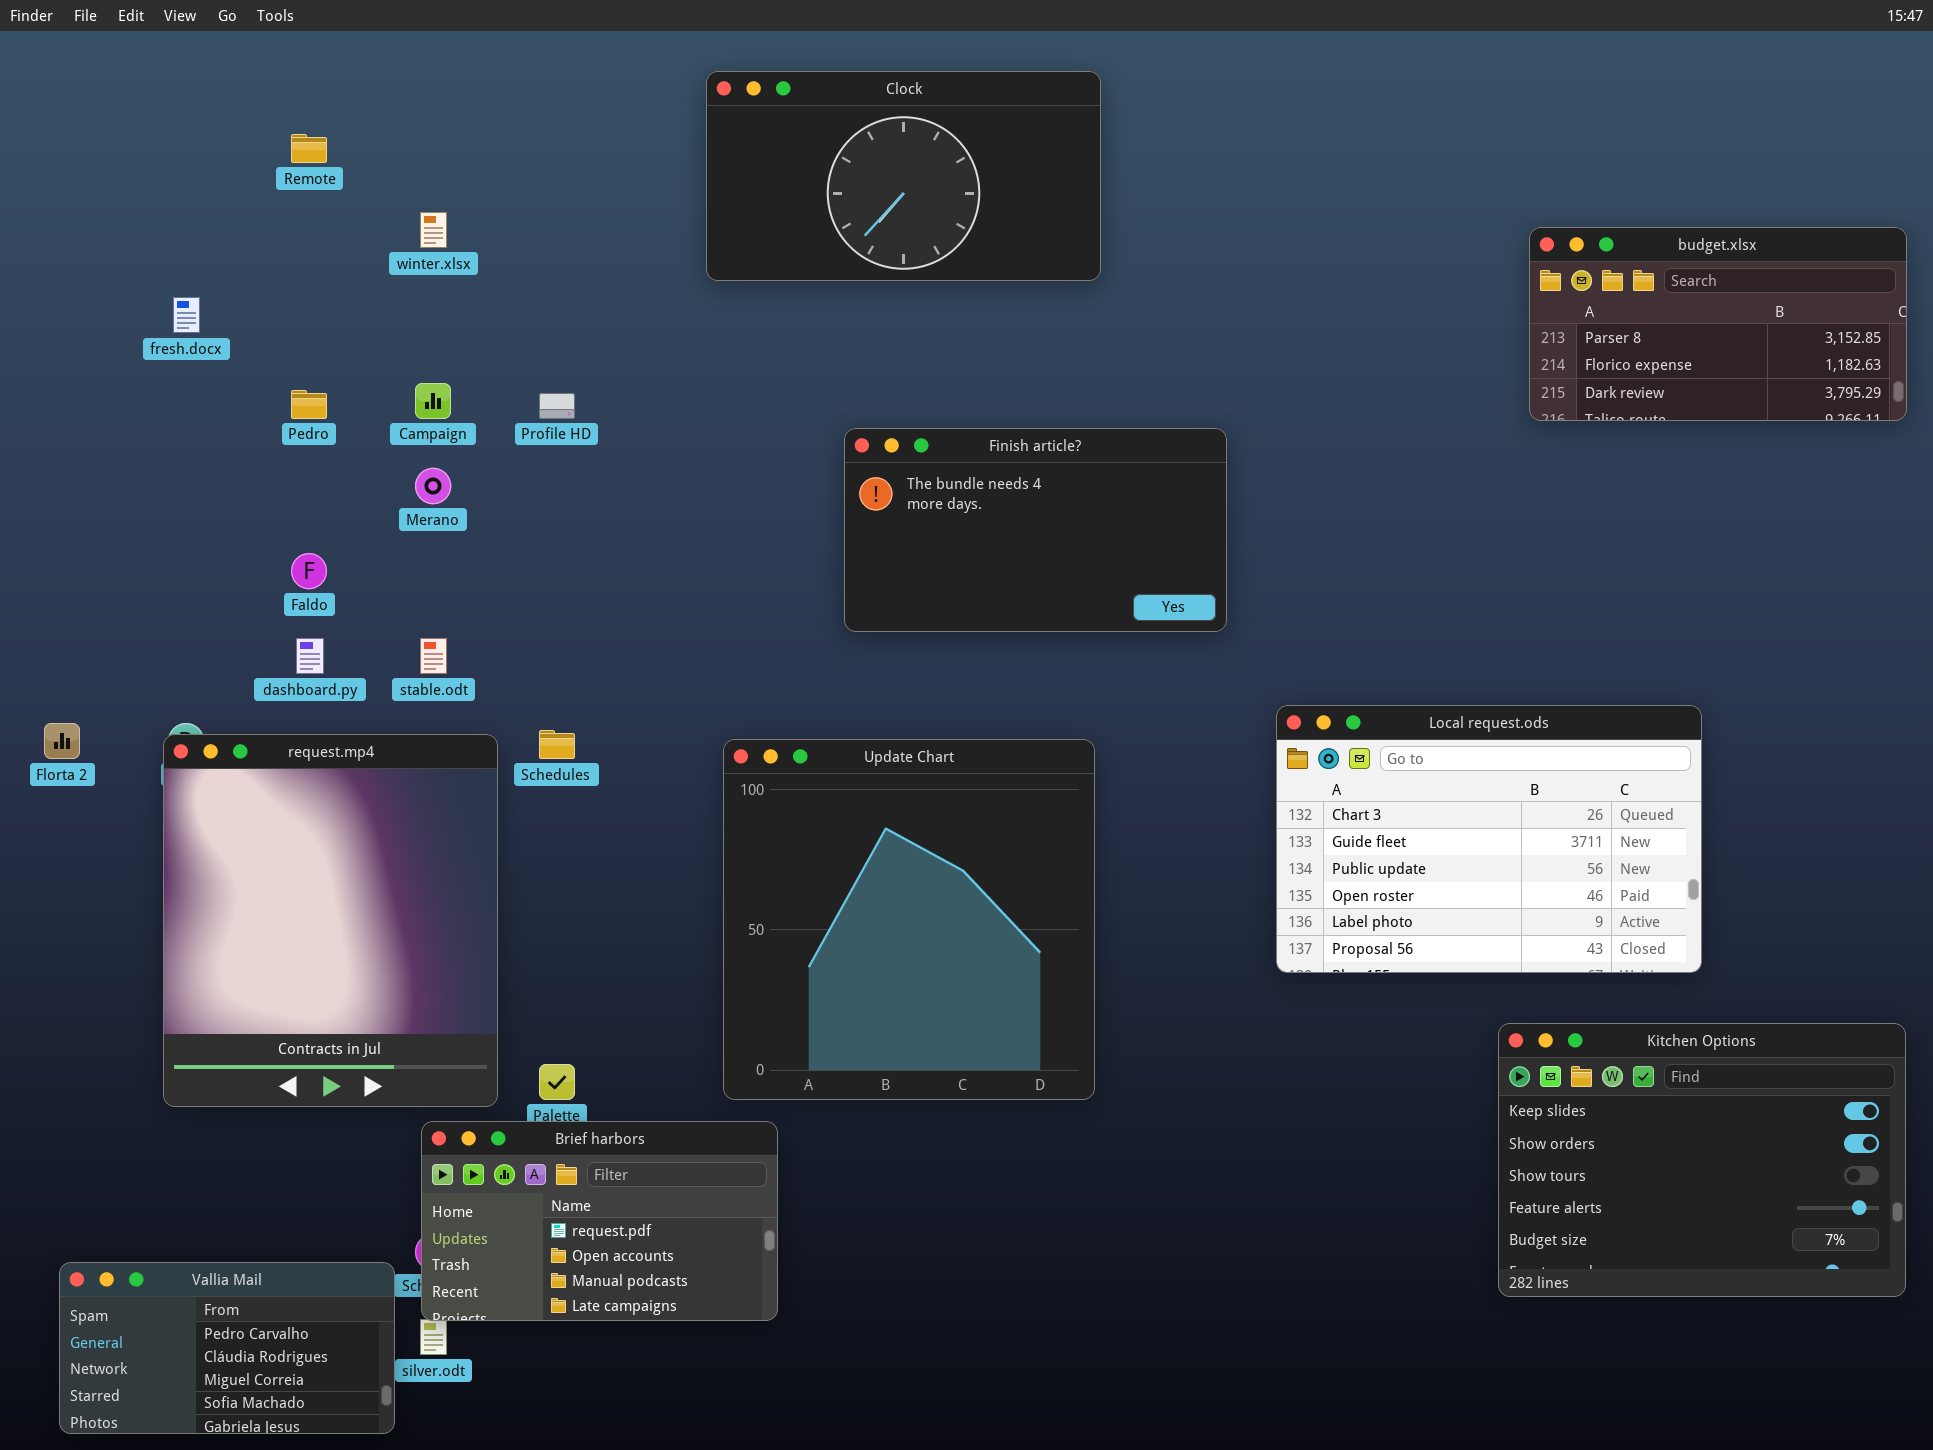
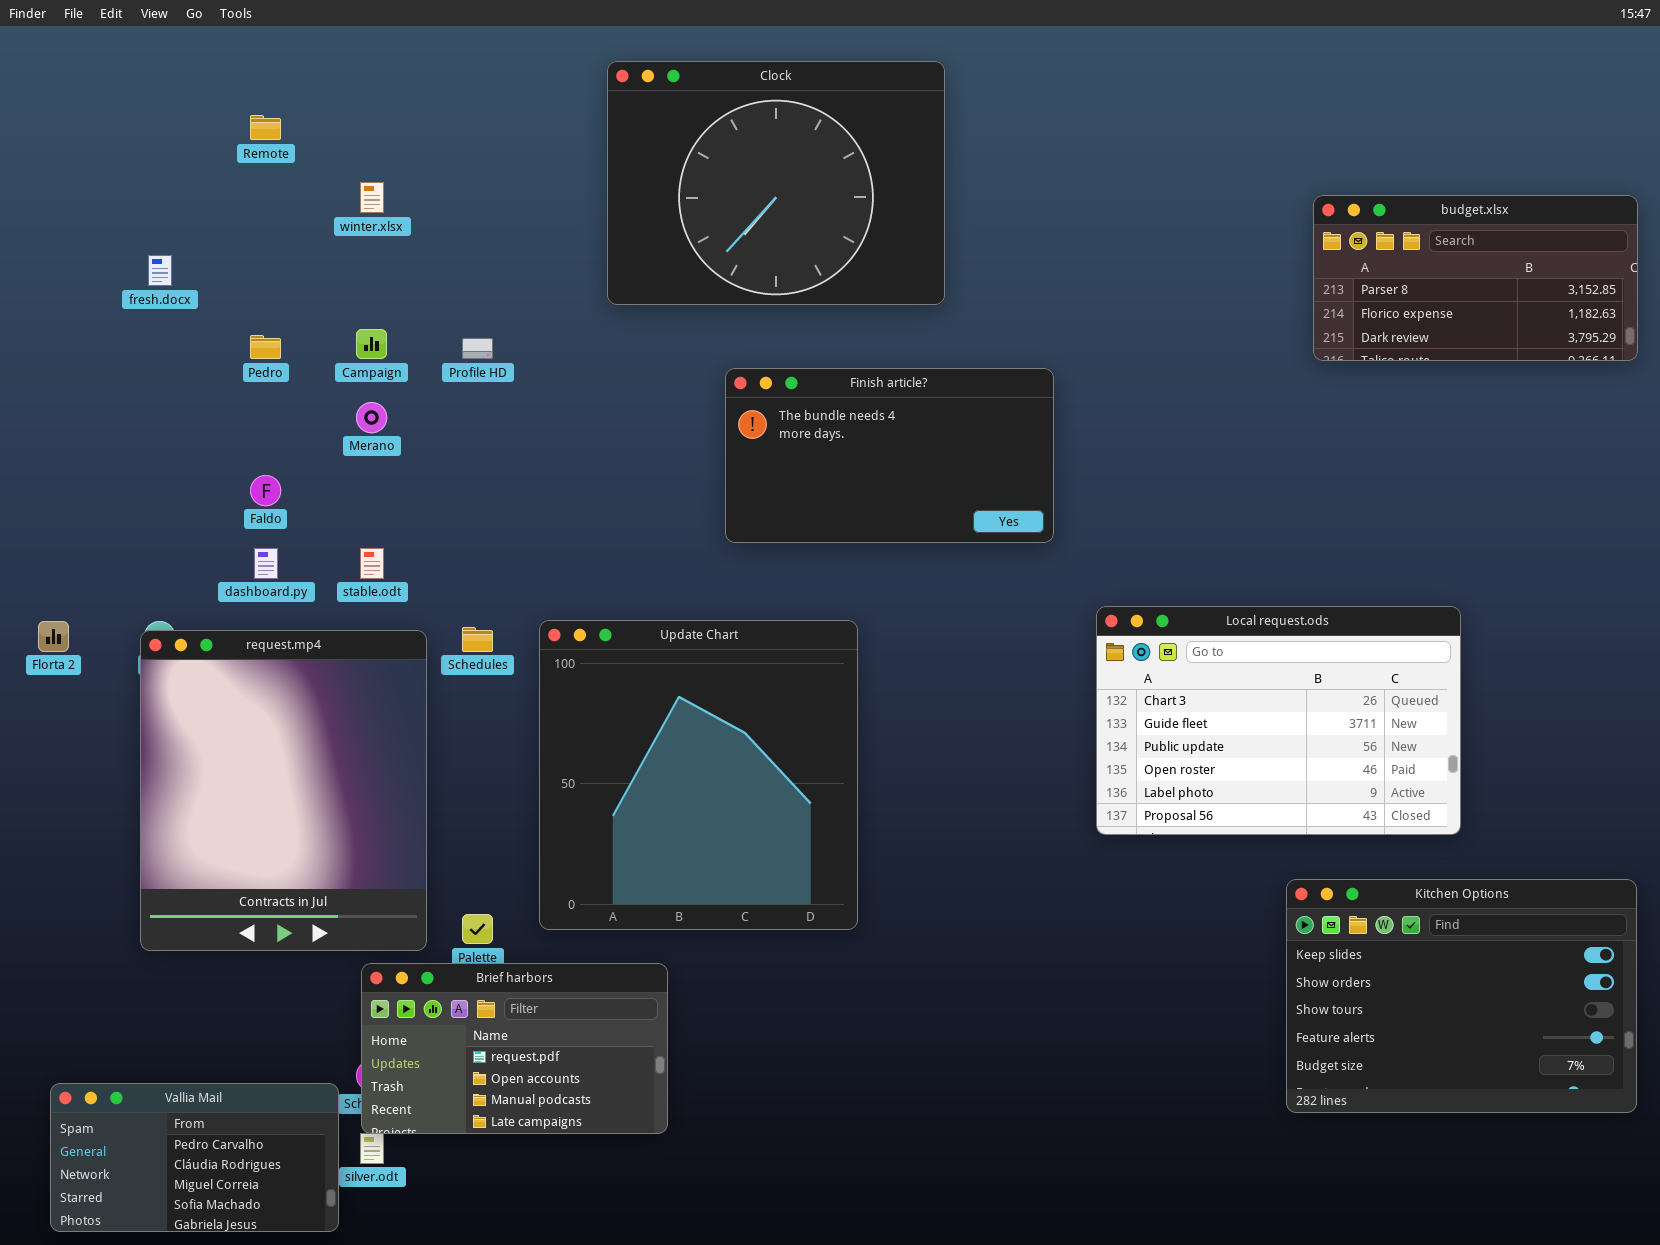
Clock: [706,71,1101,281] -> [607,61,945,305], resized
Update Chart: [723,739,1095,1100] -> [539,620,858,930], moved

